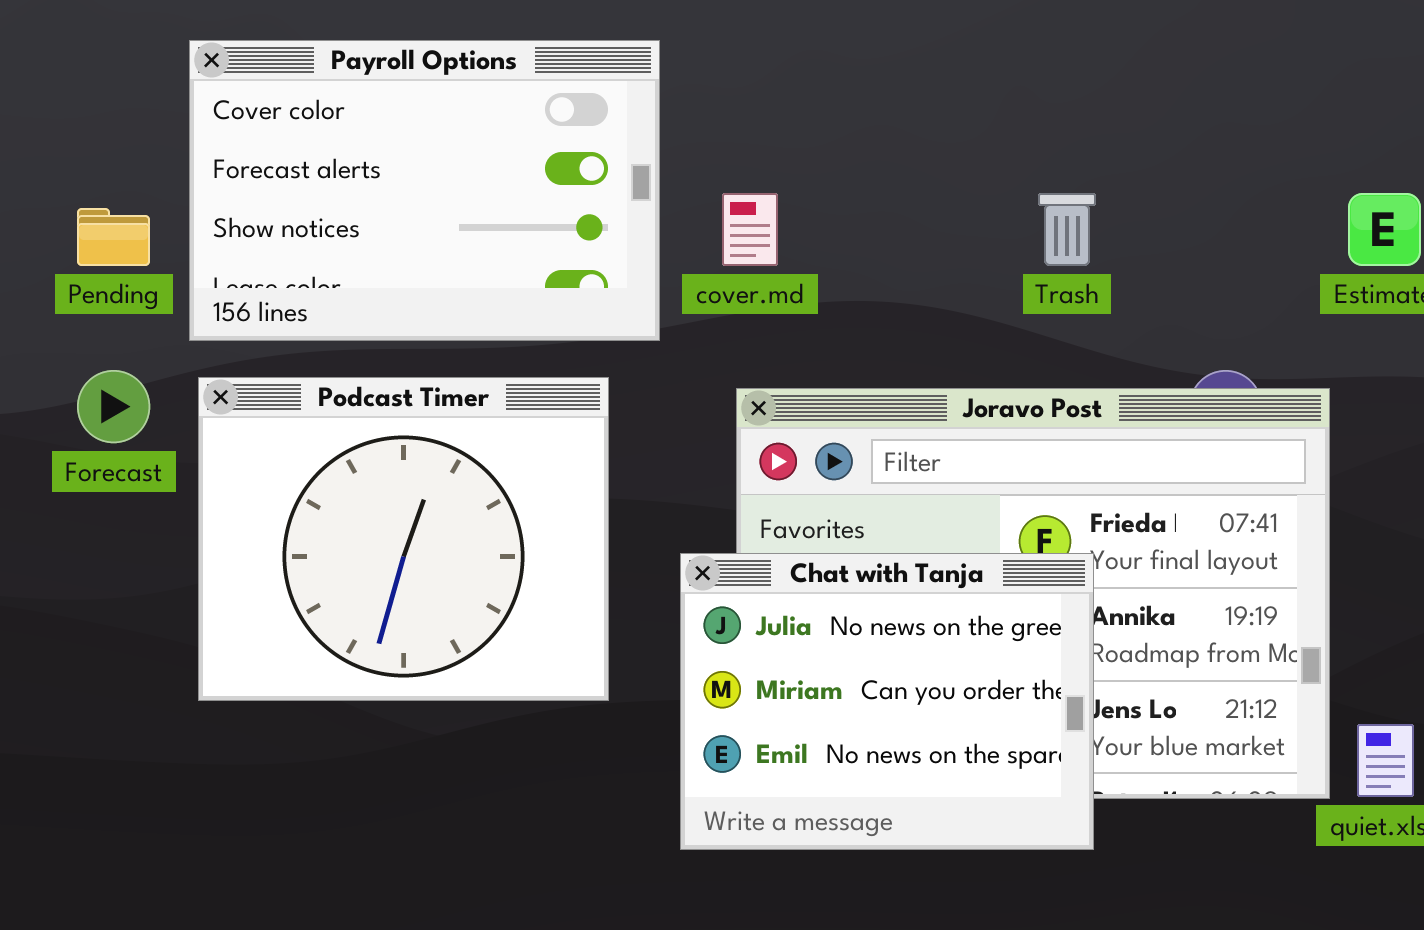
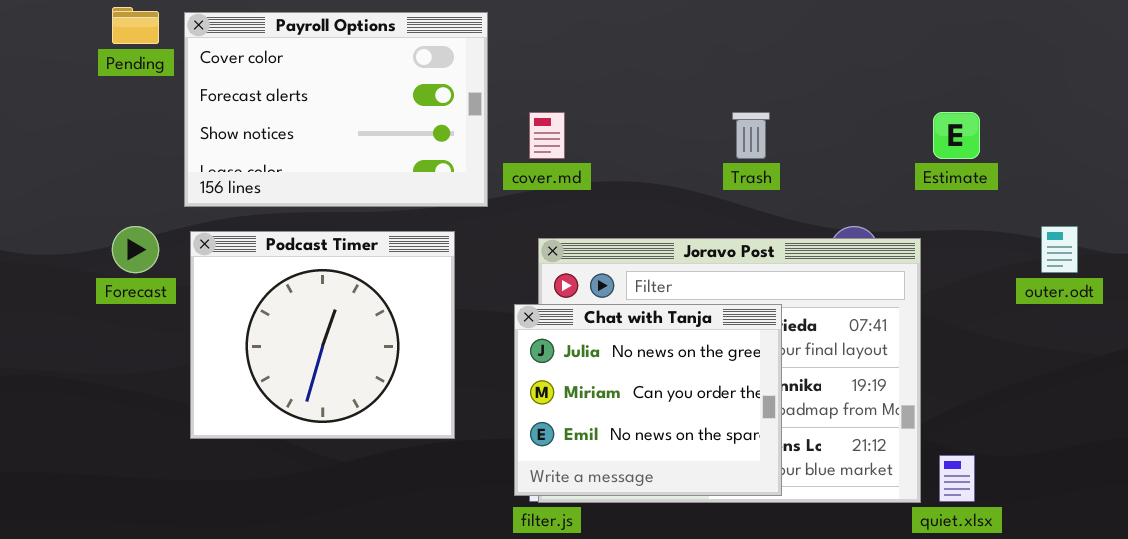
Pending: [77,208,150,266] -> [112,7,159,44], moved
Chat with Tanja: [680,553,1094,850] -> [514,304,782,496], moved

